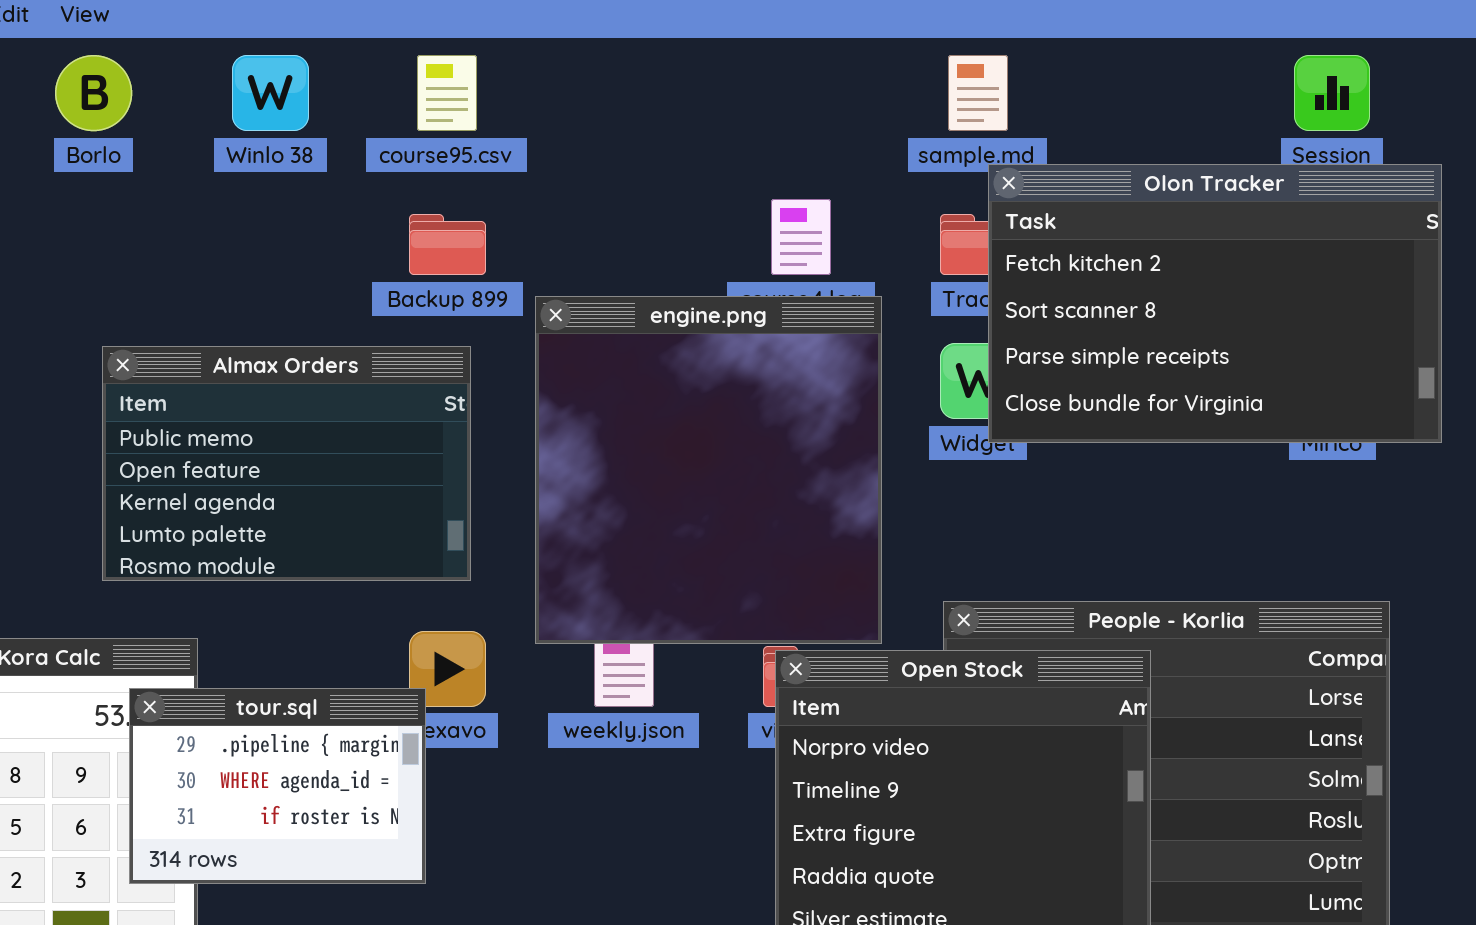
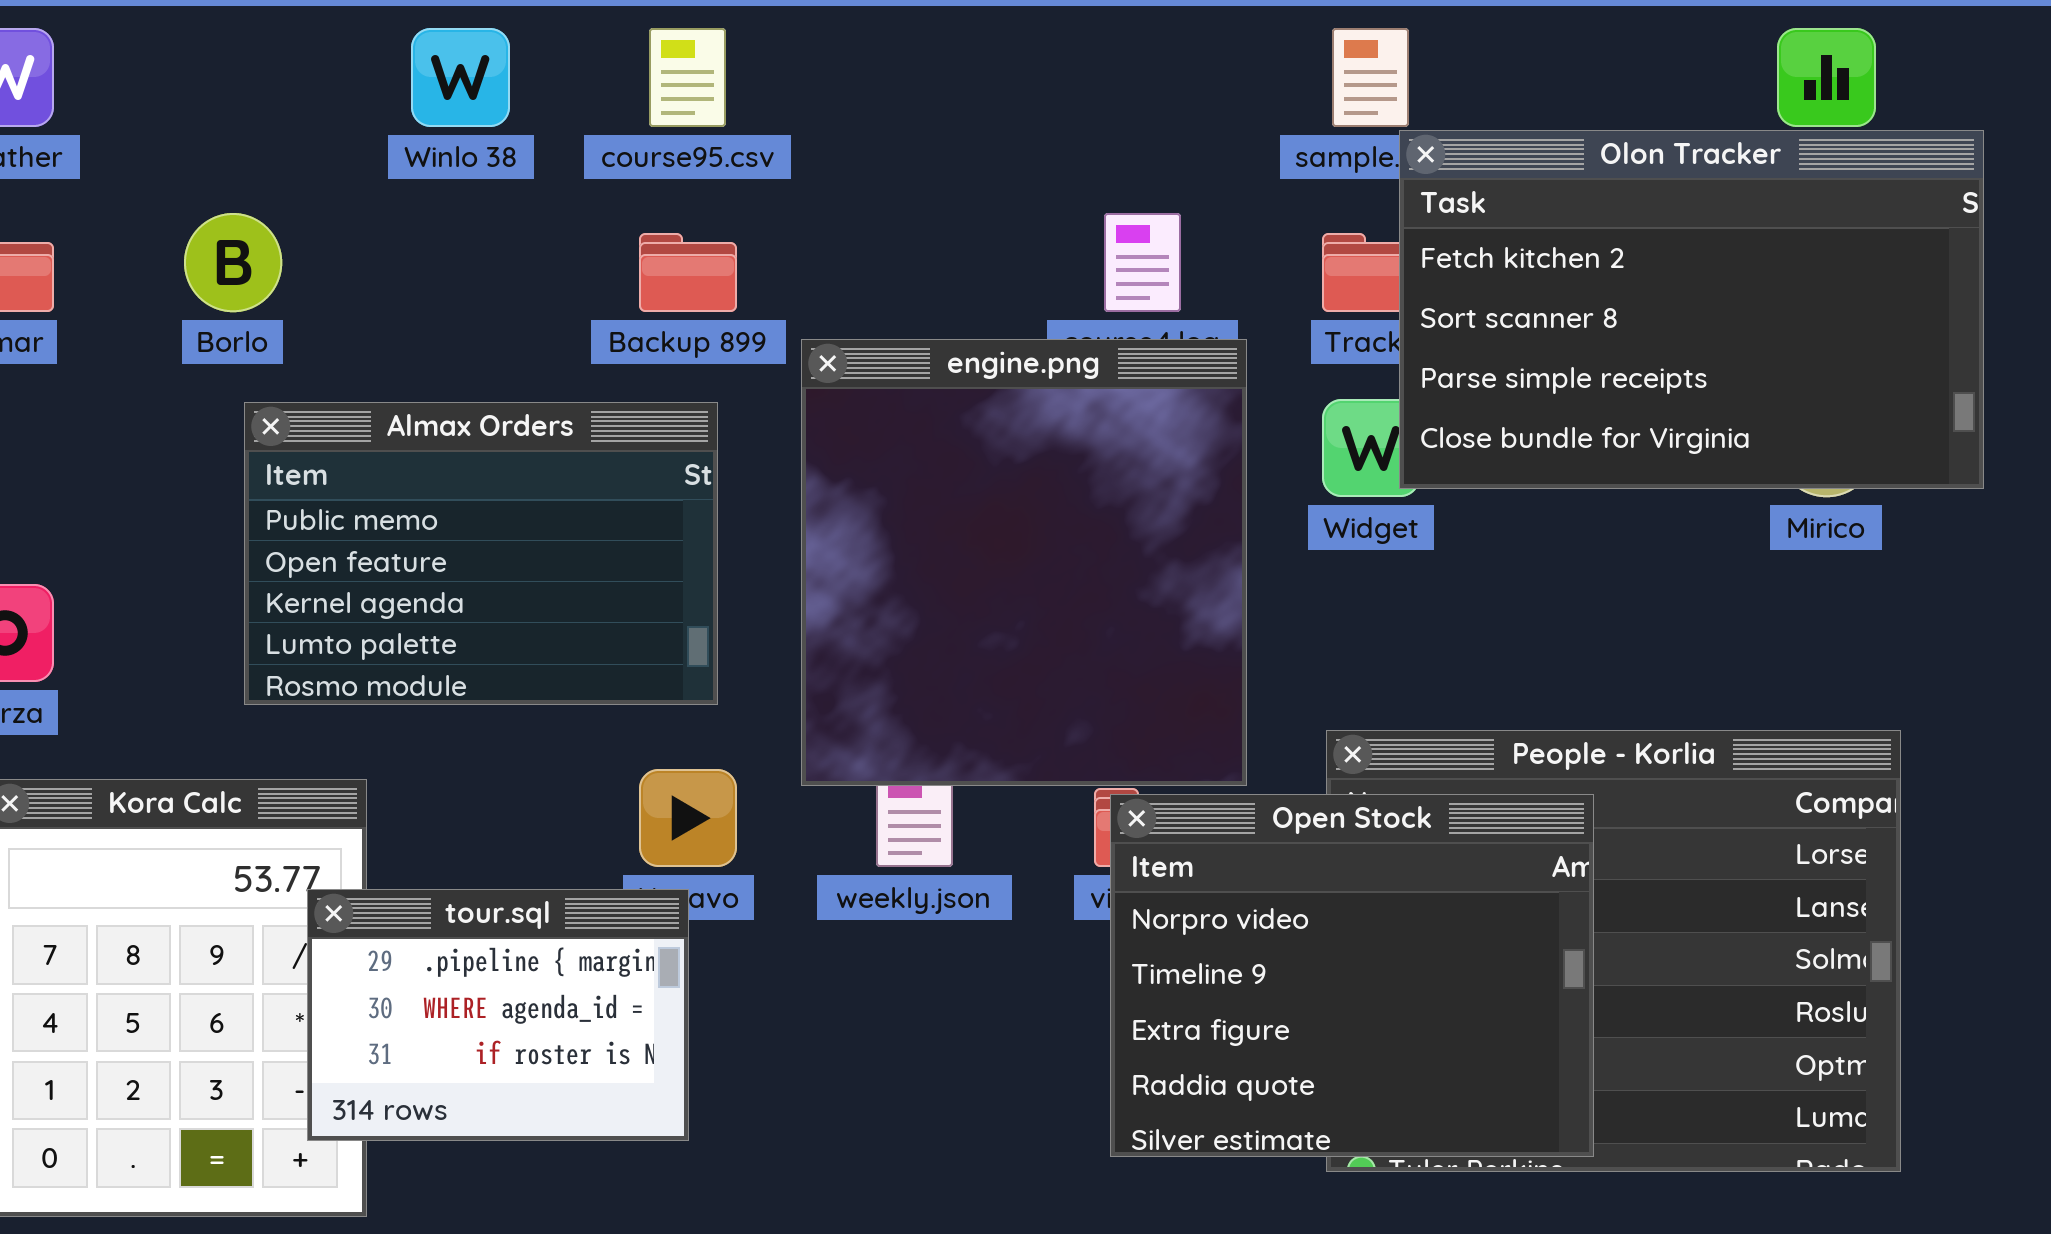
Borlo: [55,55,132,131] -> [184,213,282,312], moved
Olon Tracker: [988,164,1442,443] -> [1399,130,1984,489], moved
tour.sql: [129,688,426,884] -> [307,889,689,1141], moved

